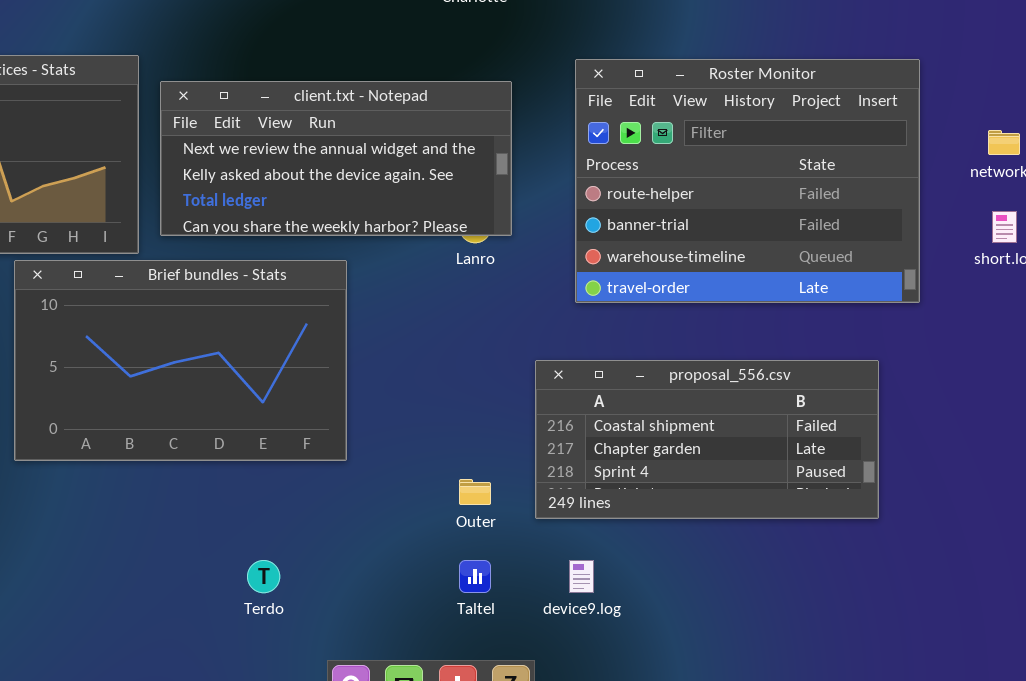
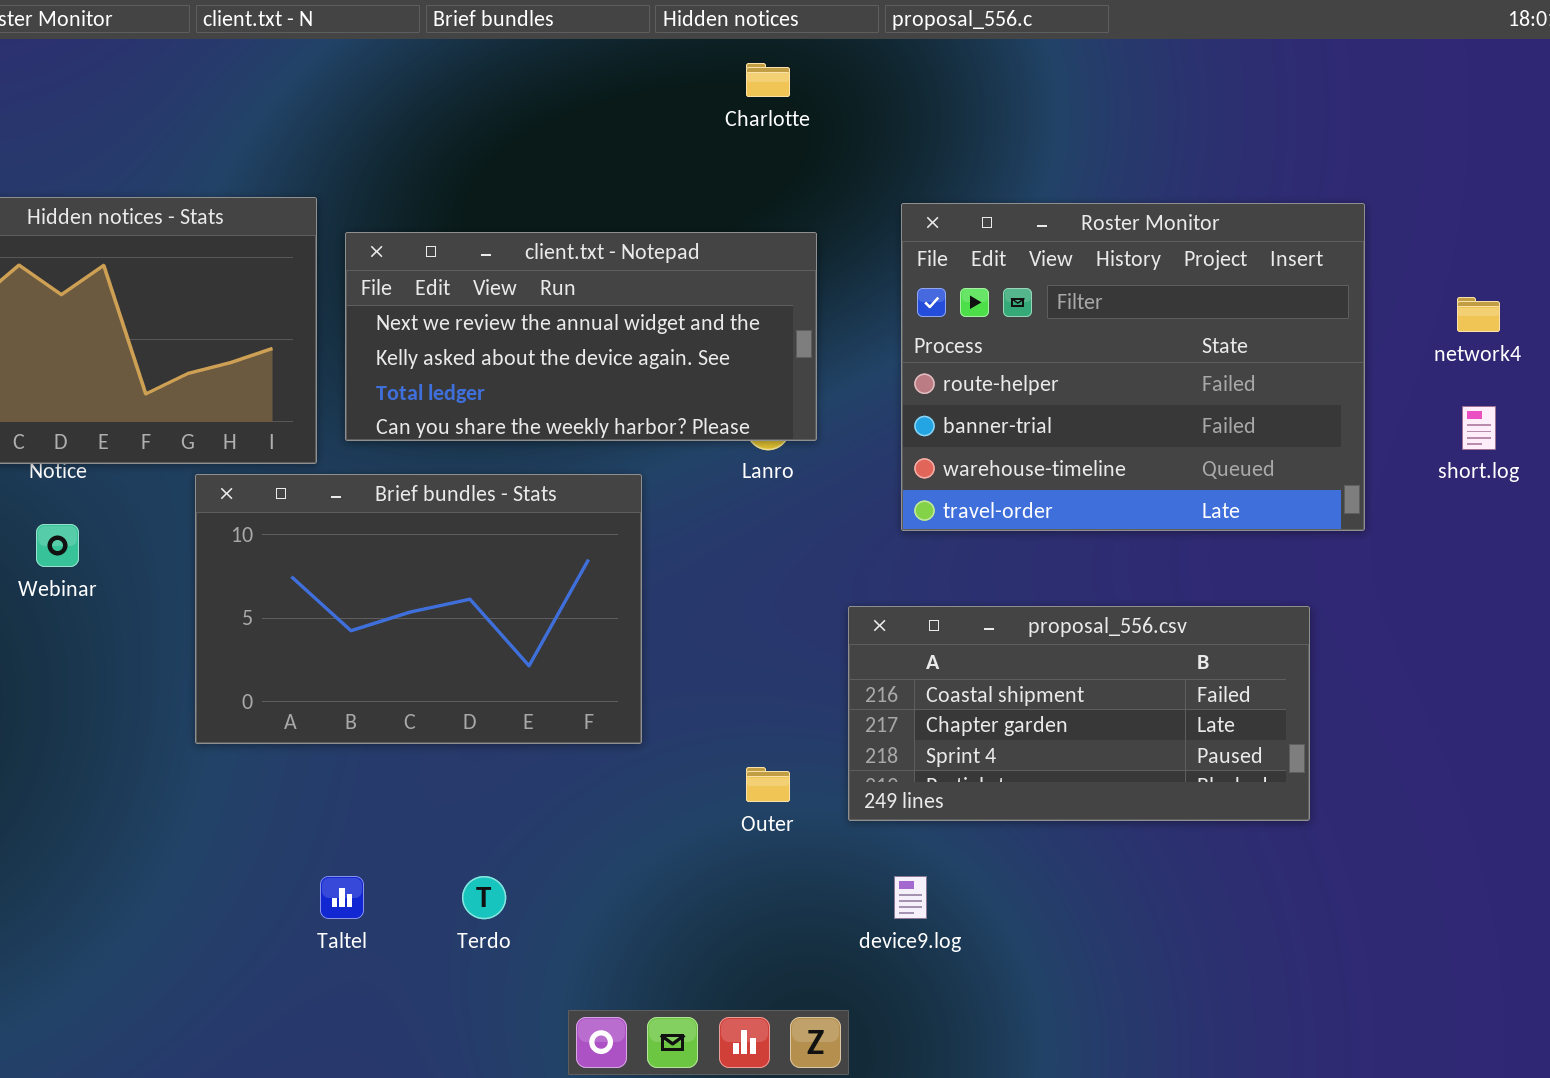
Brief bundles - Stats: [14,260,347,461] -> [195,474,642,744], moved
Taltel: [459,560,491,593] -> [320,876,364,919], moved

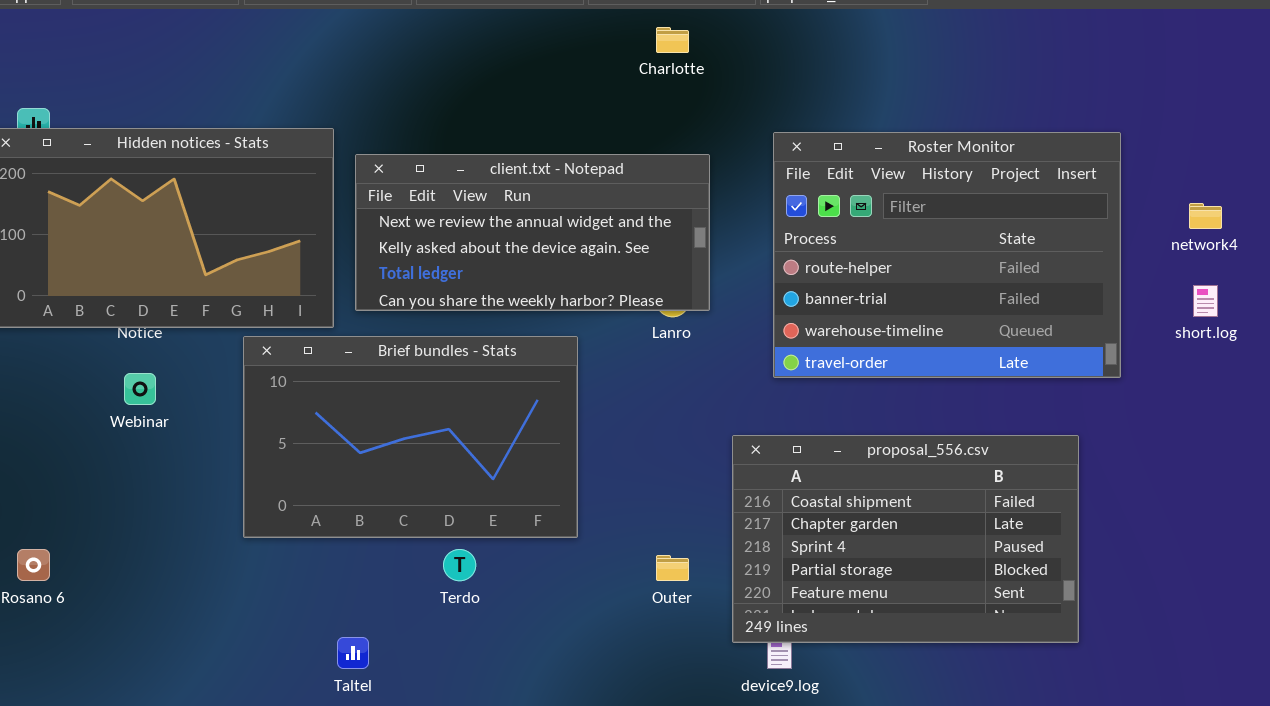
proposal_556.csv: [848,606,1310,821] -> [732,435,1079,643], resized
Terdo: [462,876,506,919] -> [443,549,476,581], moved

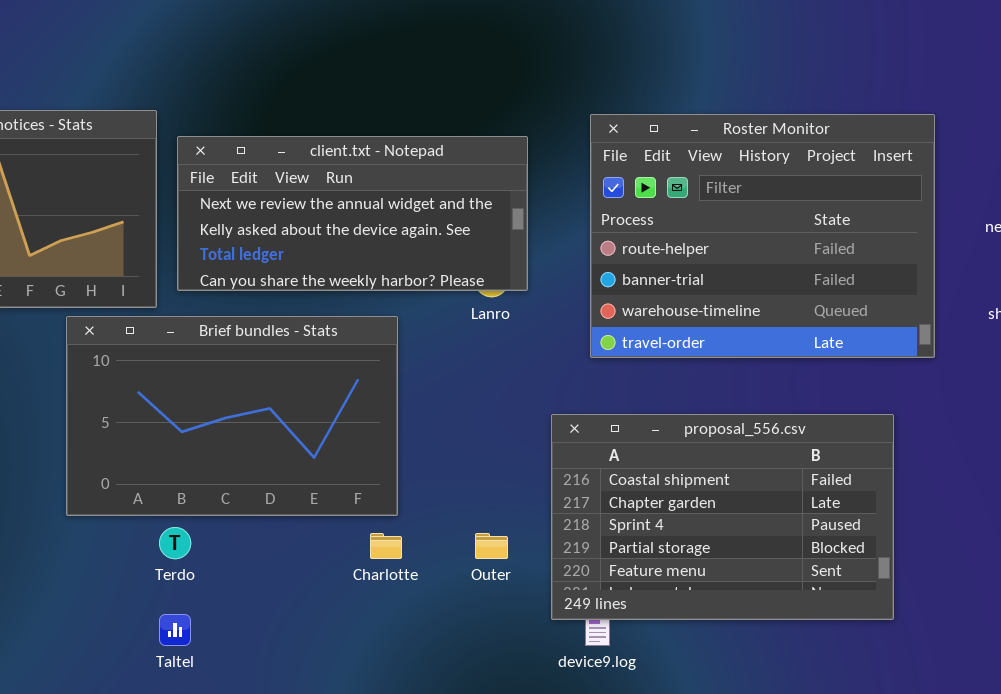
Charlotte: [656,27,689,53] -> [370,533,402,559], moved
Terdo: [443,549,476,581] -> [159,527,191,559], moved

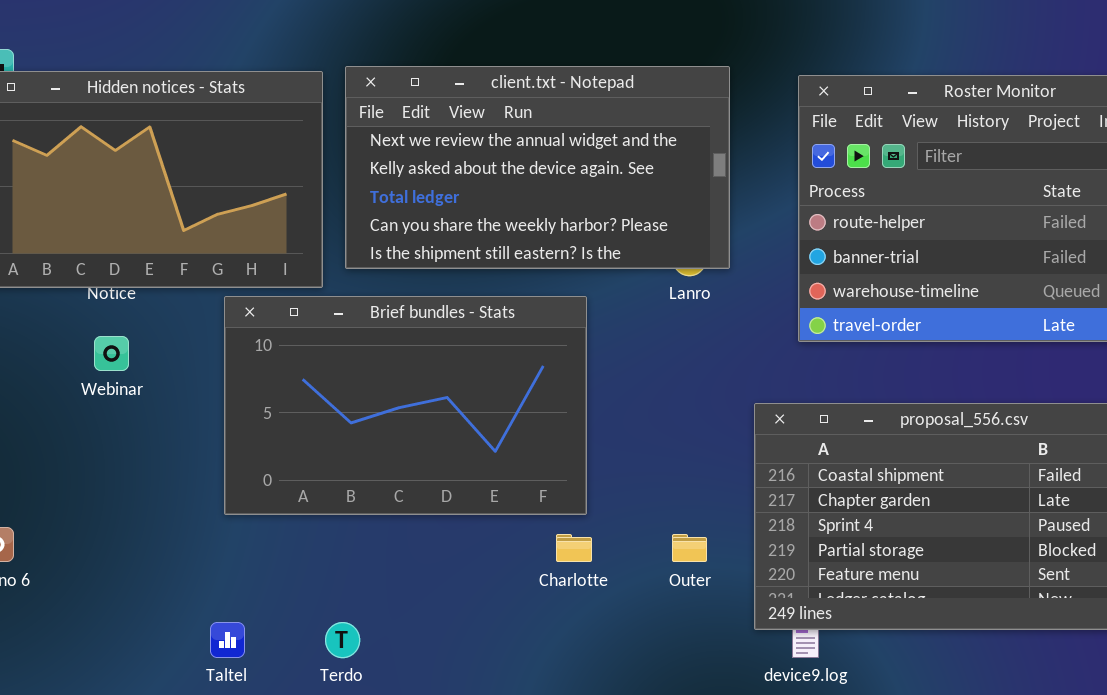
client.txt - Notepad: [177,136,528,291] -> [345,66,730,269], resized
Terdo: [159,527,191,559] -> [325,622,360,658], moved
Taltel: [159,614,191,646] -> [210,622,245,658], moved

